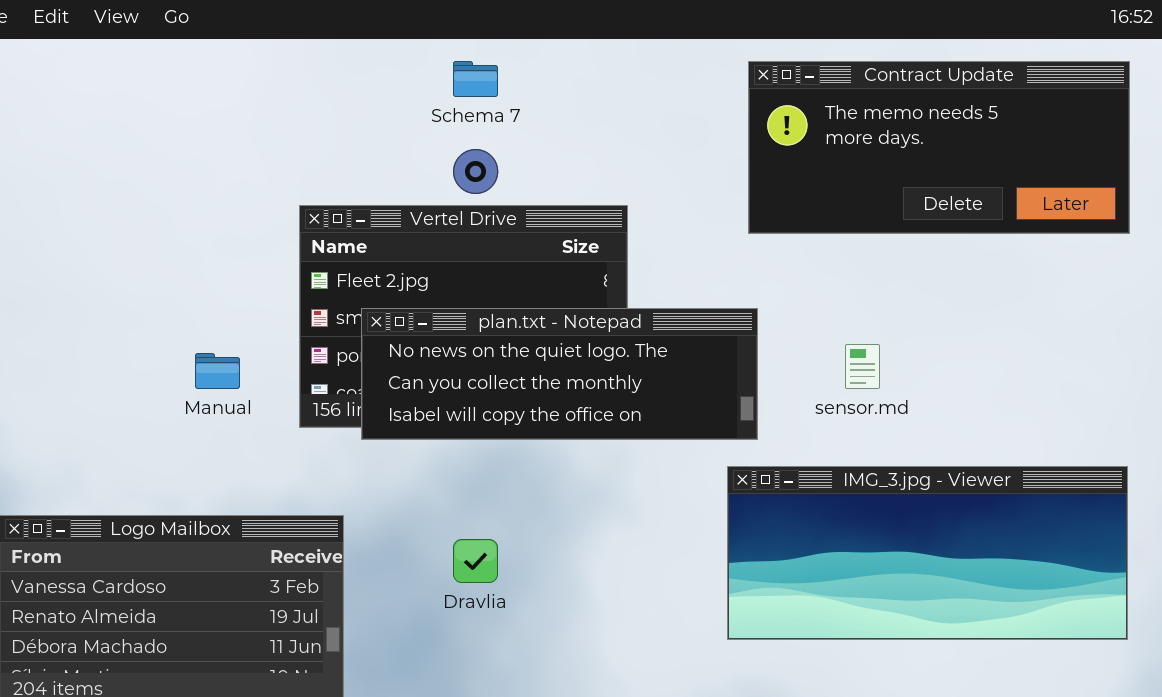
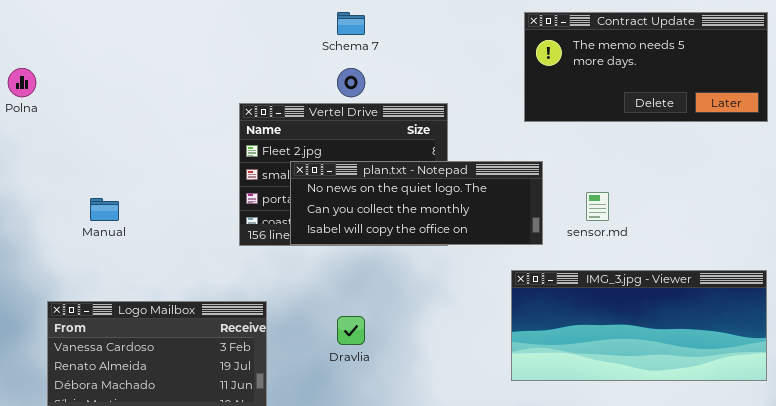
plan.txt - Notepad: [361,308,758,440] -> [290,161,543,245], moved
Manual: [195,353,240,389] -> [90,198,119,221], moved

